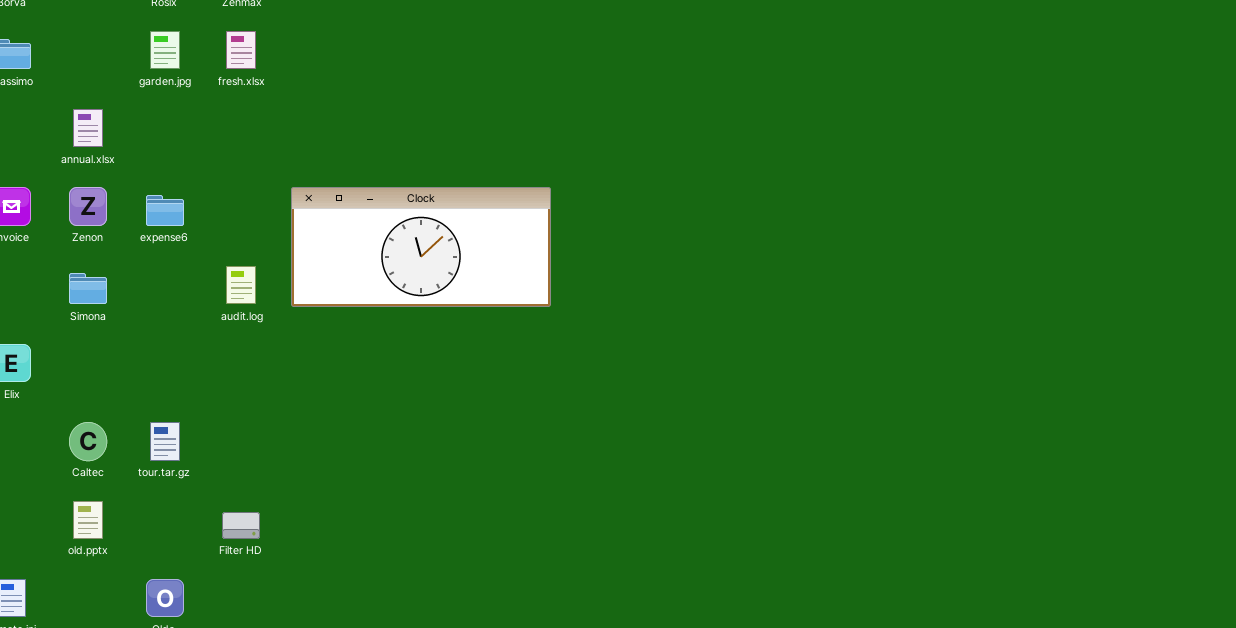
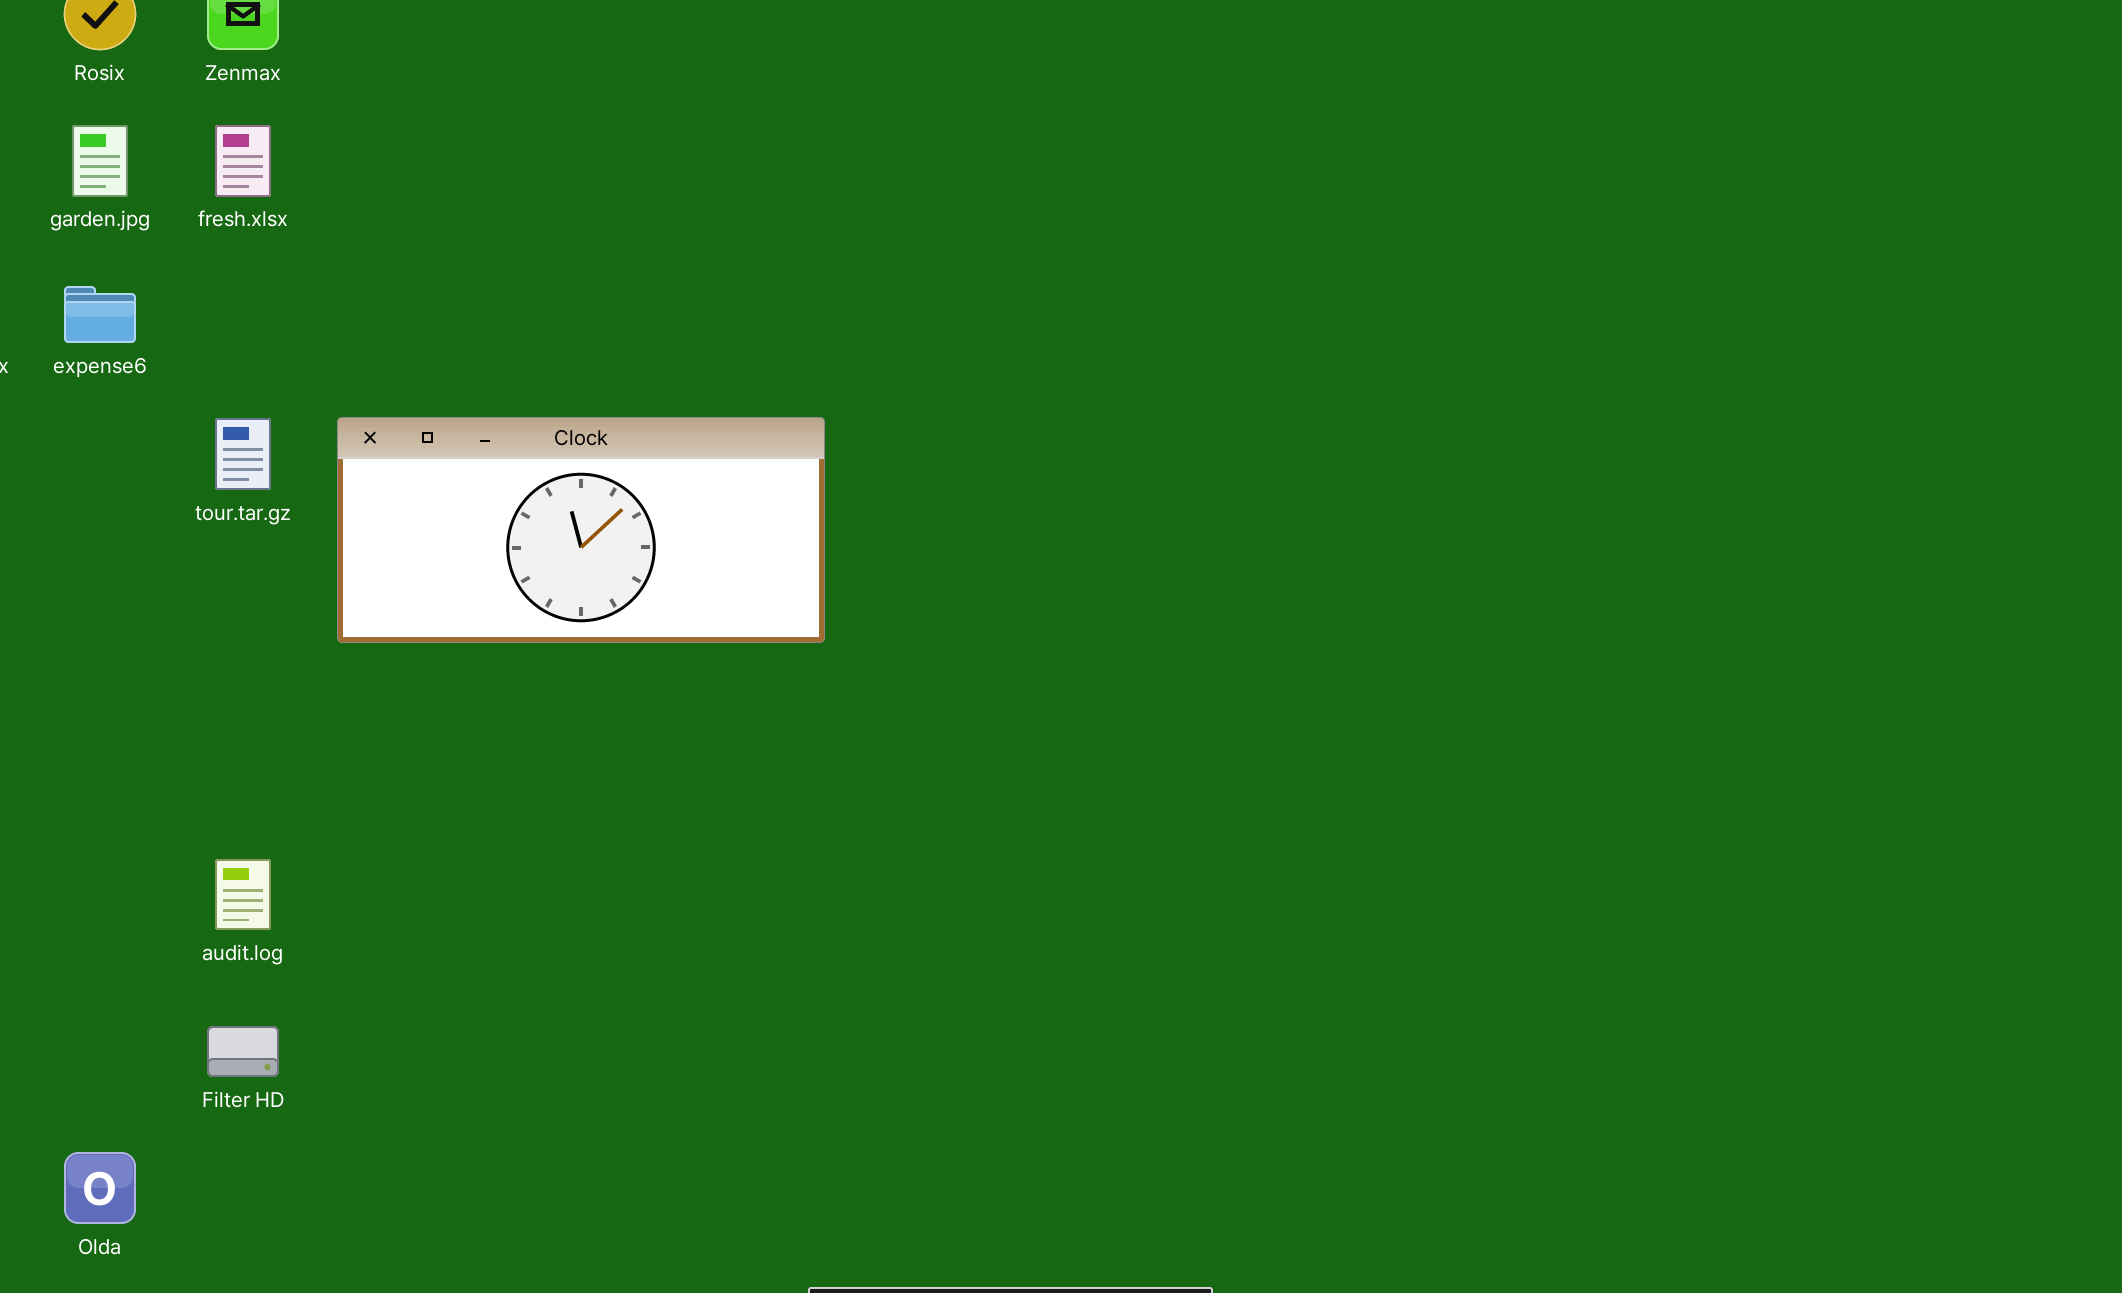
expense6: [146,195,184,226] -> [64,286,136,343], moved
audit.log: [226,266,256,304] -> [215,859,271,930], moved
tour.tar.gz: [150,422,180,461] -> [215,418,271,490], moved

